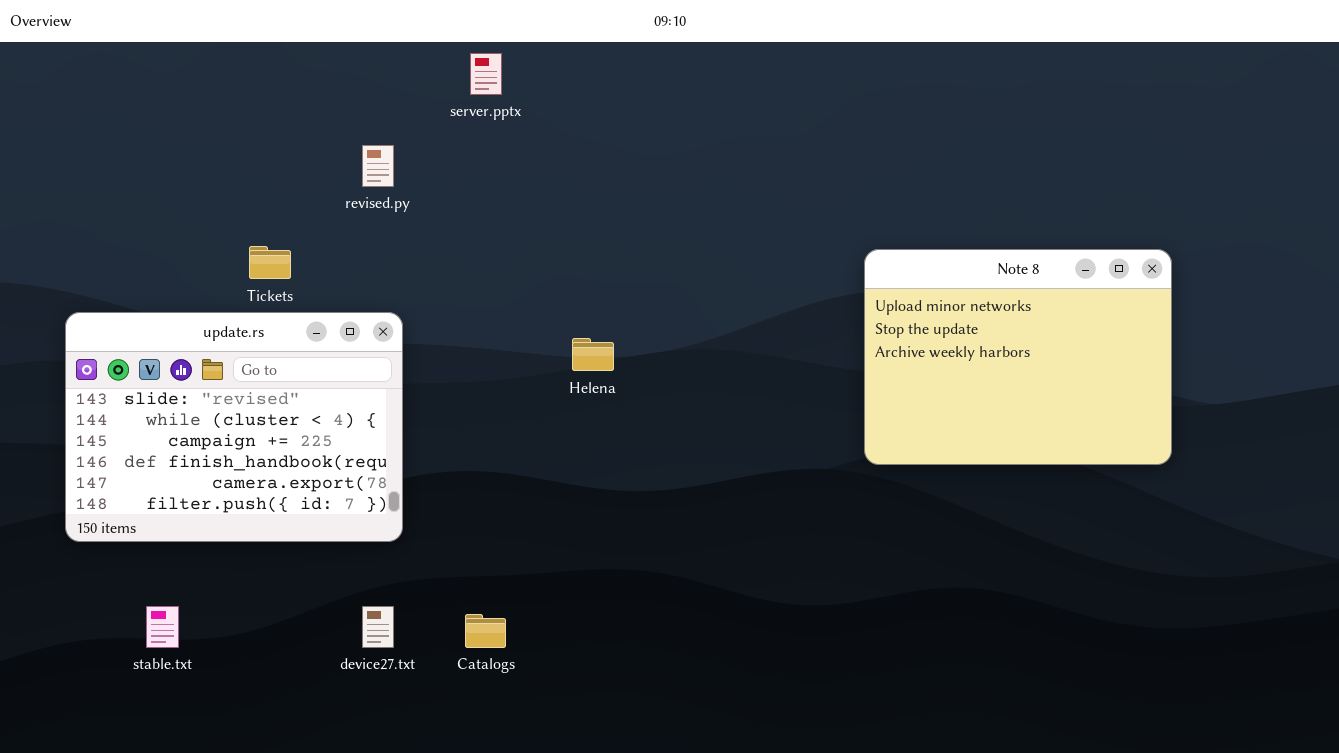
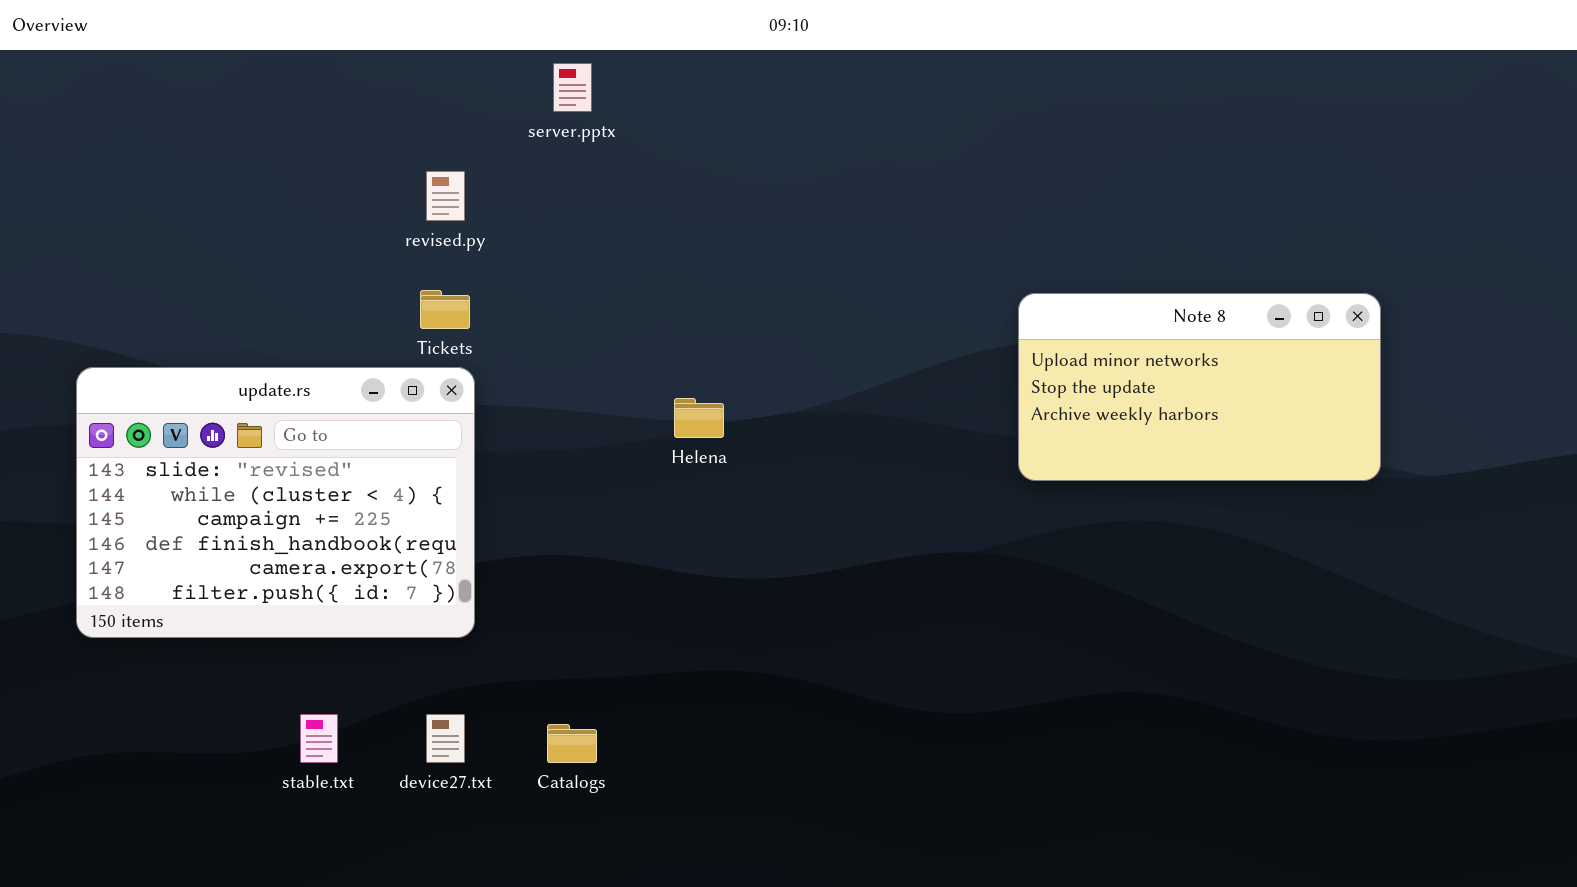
Tickets: [249,246,291,279] -> [420,290,470,329], moved
Note 8: [864,249,1172,465] -> [1018,293,1381,481], resized
stable.txt: [146,606,179,648] -> [300,714,338,763], moved

